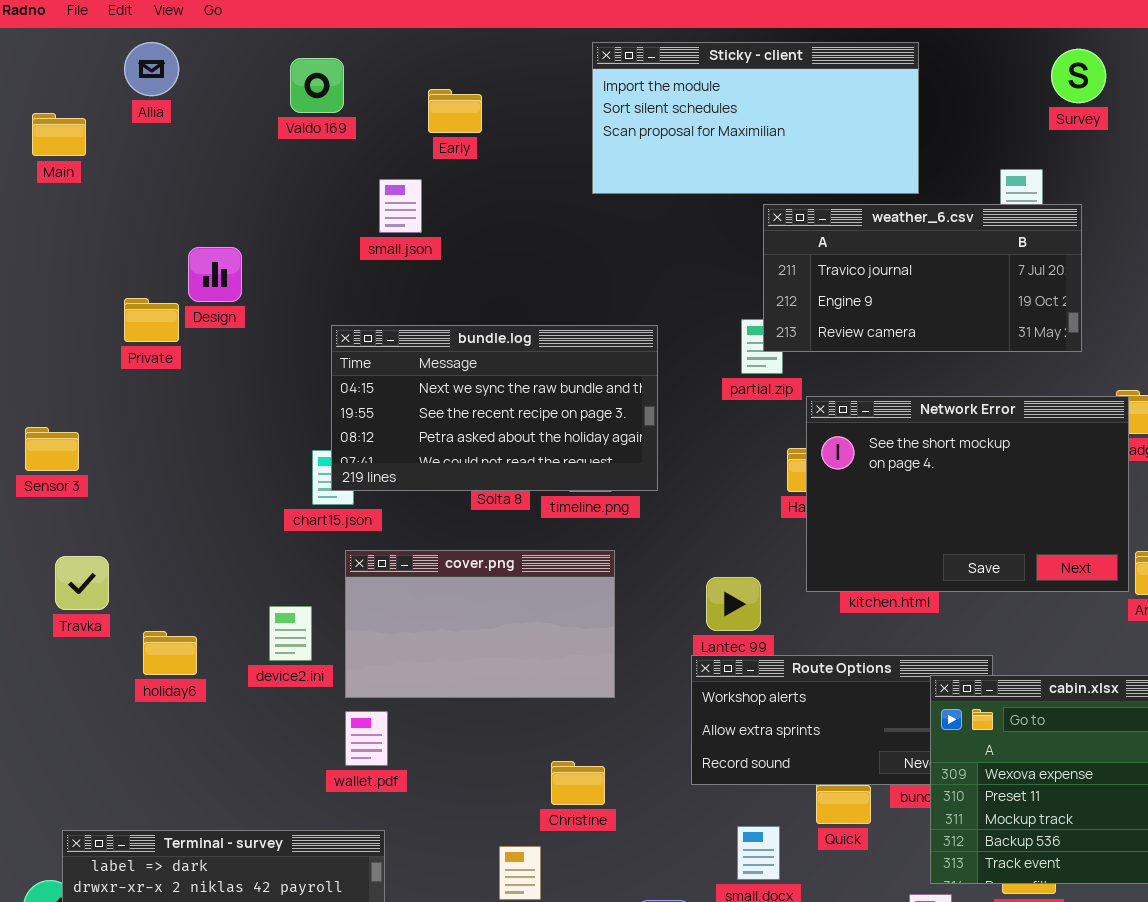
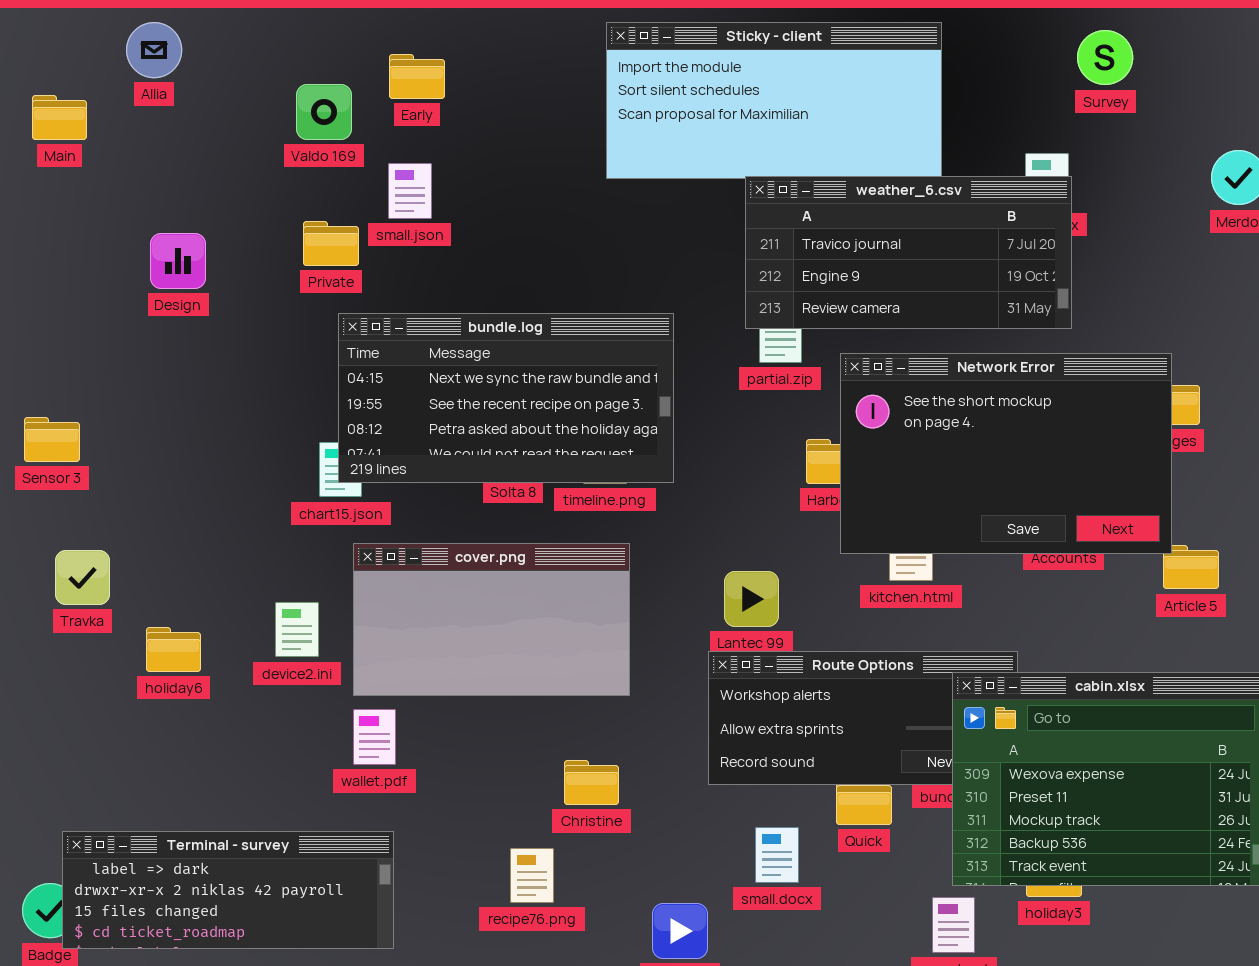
Valdo 169: [290,58,344,113] -> [296,84,352,140], moved
Early: [428,89,482,133] -> [389,54,445,99], moved
weather_6.csv: [763,204,1082,352] -> [745,176,1072,329], moved
Design: [188,247,242,302] -> [150,233,206,289], moved
Private: [124,298,179,342] -> [303,221,359,266], moved
Network Error: [806,396,1129,592] -> [840,353,1172,554], moved

